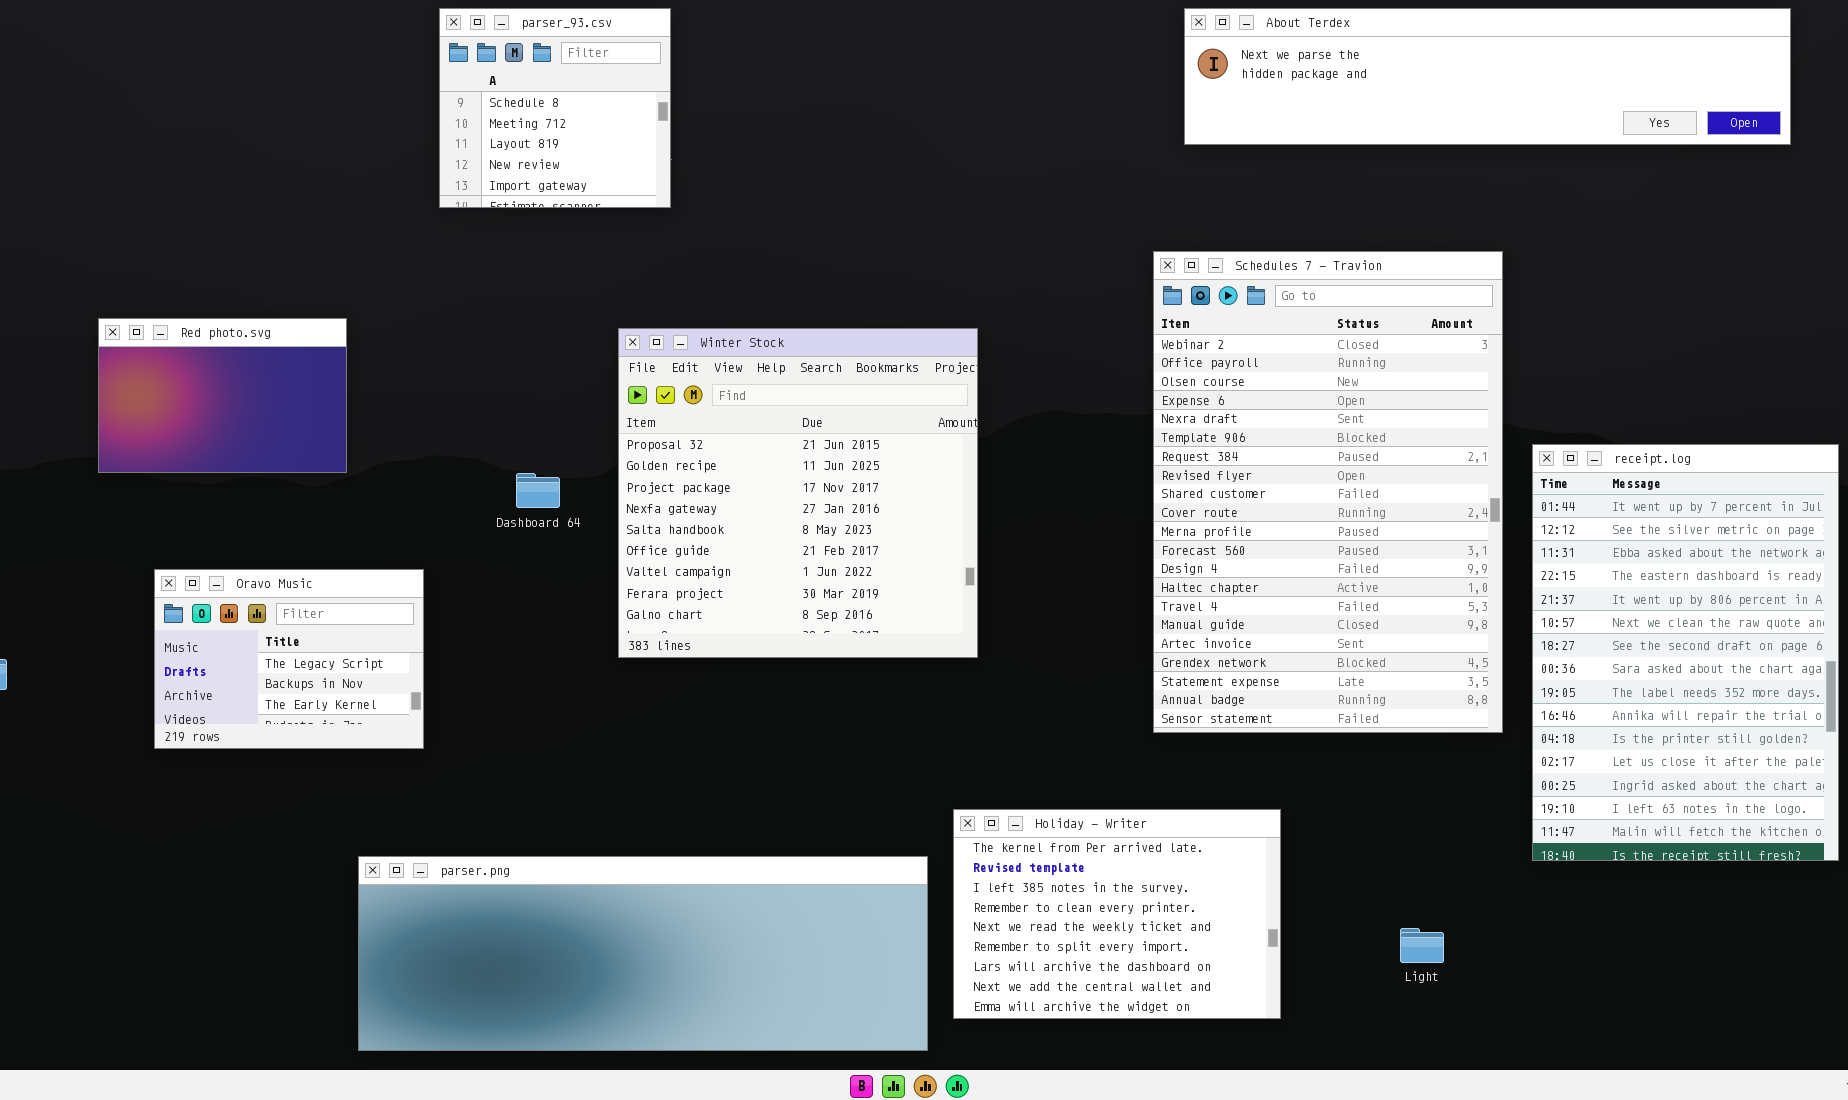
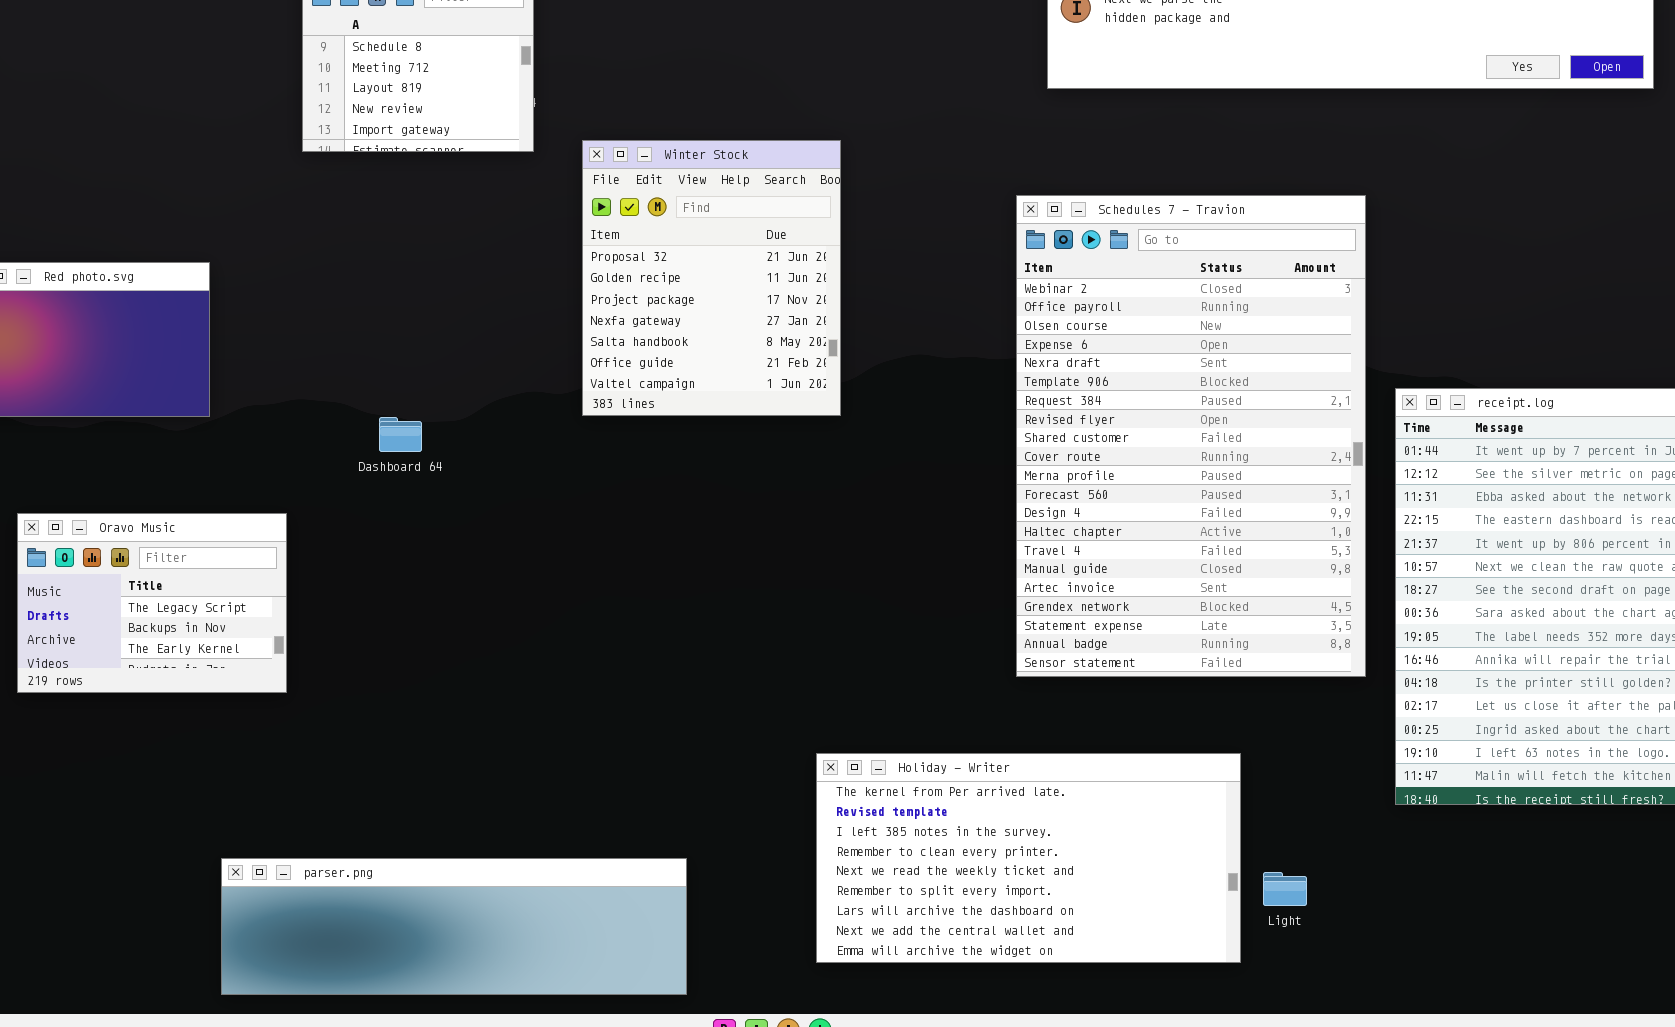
Winter Stock: [618,328,978,658] -> [582,140,841,416], moved, resized
Holiday - Writer: [953,809,1281,1019] -> [816,753,1241,963], resized
parser.png: [358,856,928,1051] -> [221,858,687,995], resized

